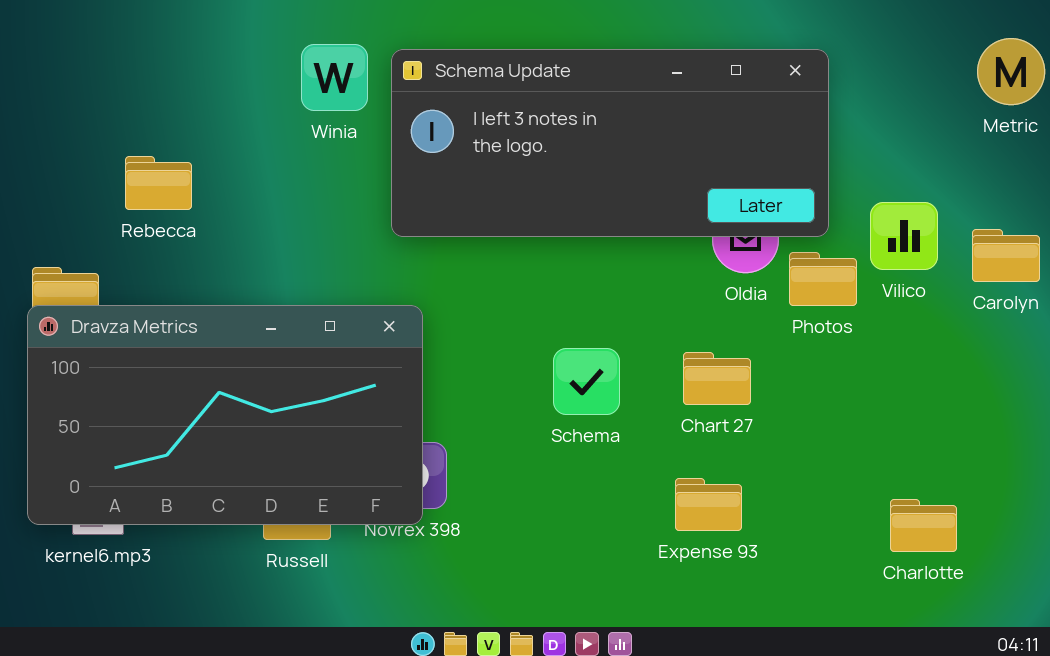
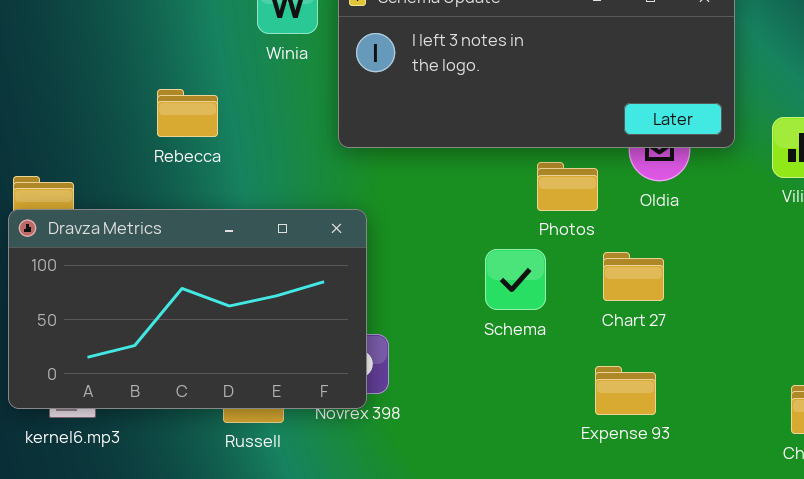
Rebecca: [125,156,192,210] -> [157,89,218,137], moved
Photos: [789,252,857,306] -> [537,162,598,211], moved

